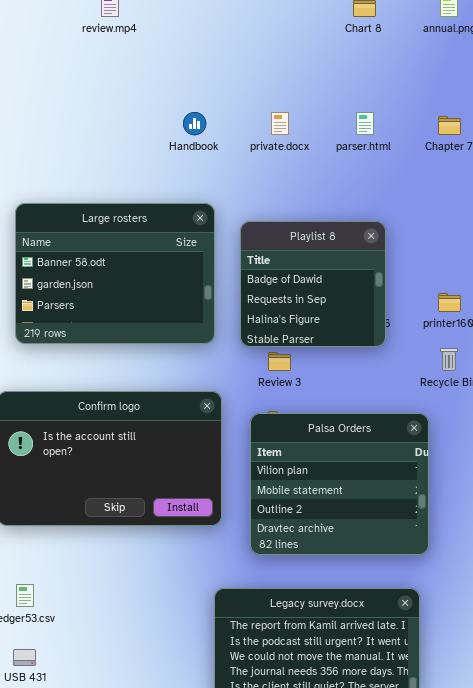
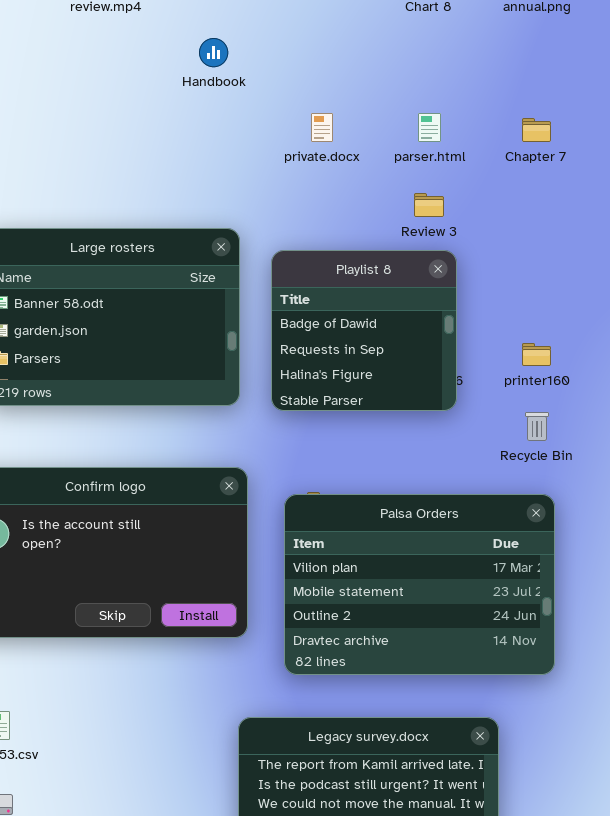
Handbook: [183,112,206,135] -> [199,38,228,67], moved
Review 3: [268,352,291,371] -> [414,193,444,217], moved
Palsa Orders: [250,413,429,555] -> [284,494,555,675], resized

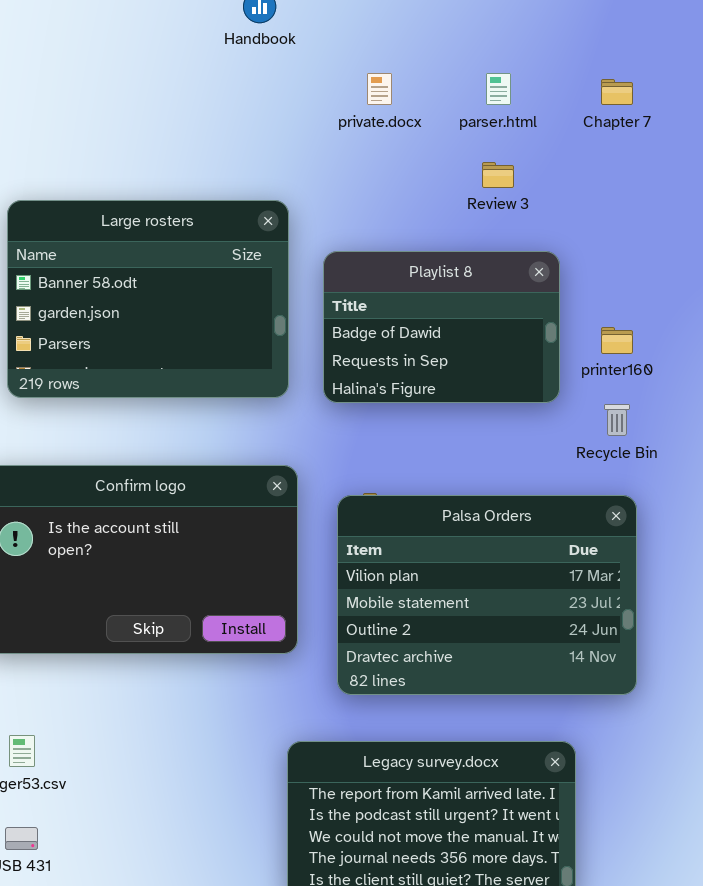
Playlist 8: [271,250,457,411] -> [323,251,560,403], resized

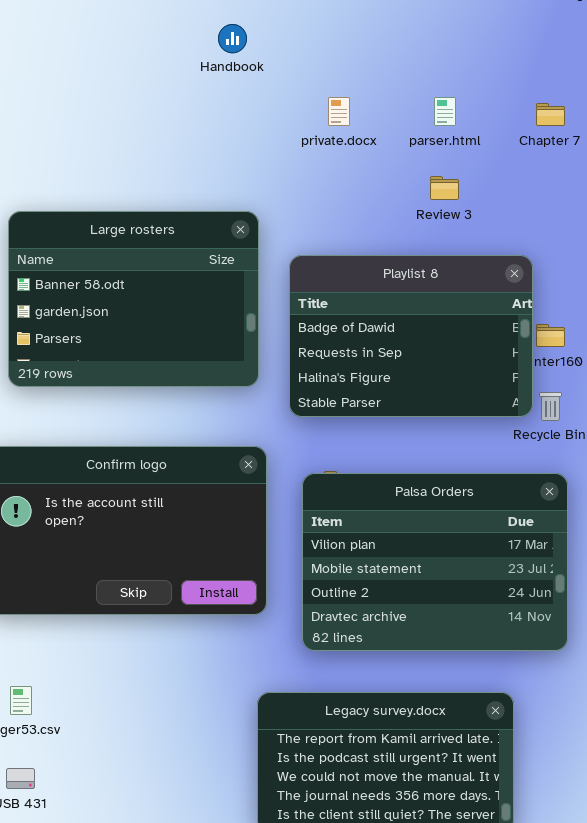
Playlist 8: [323,251,560,403] -> [289,255,533,417], resized

